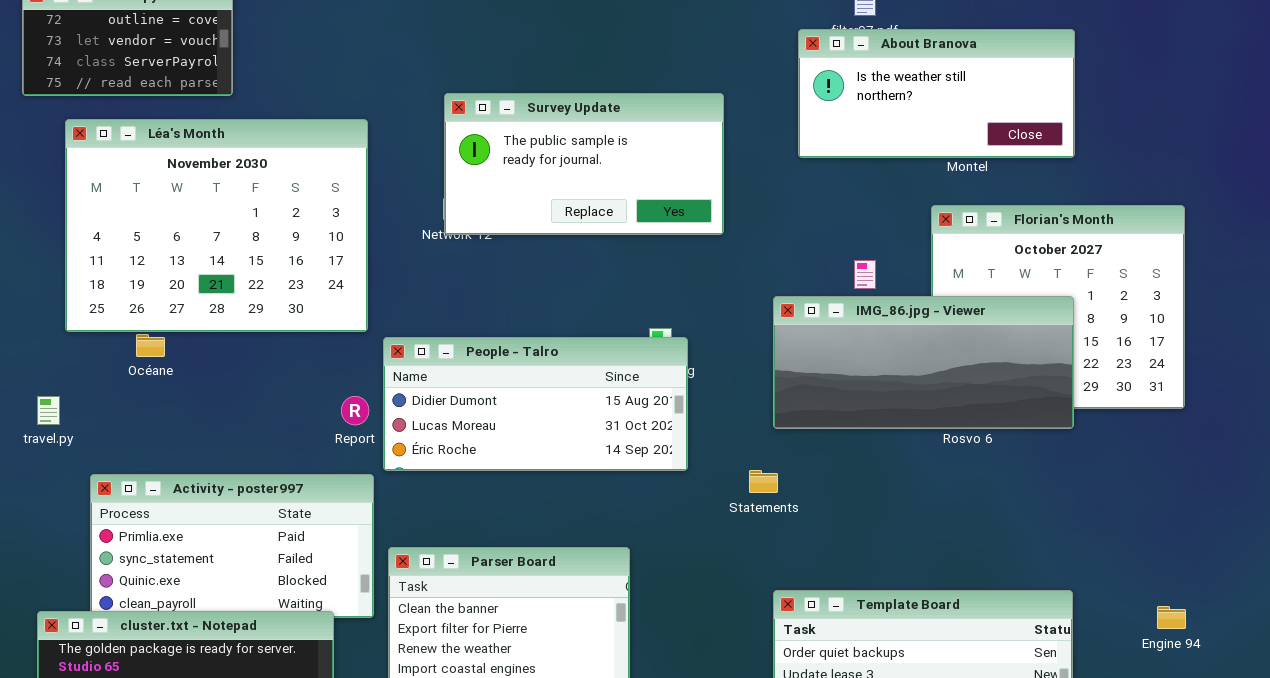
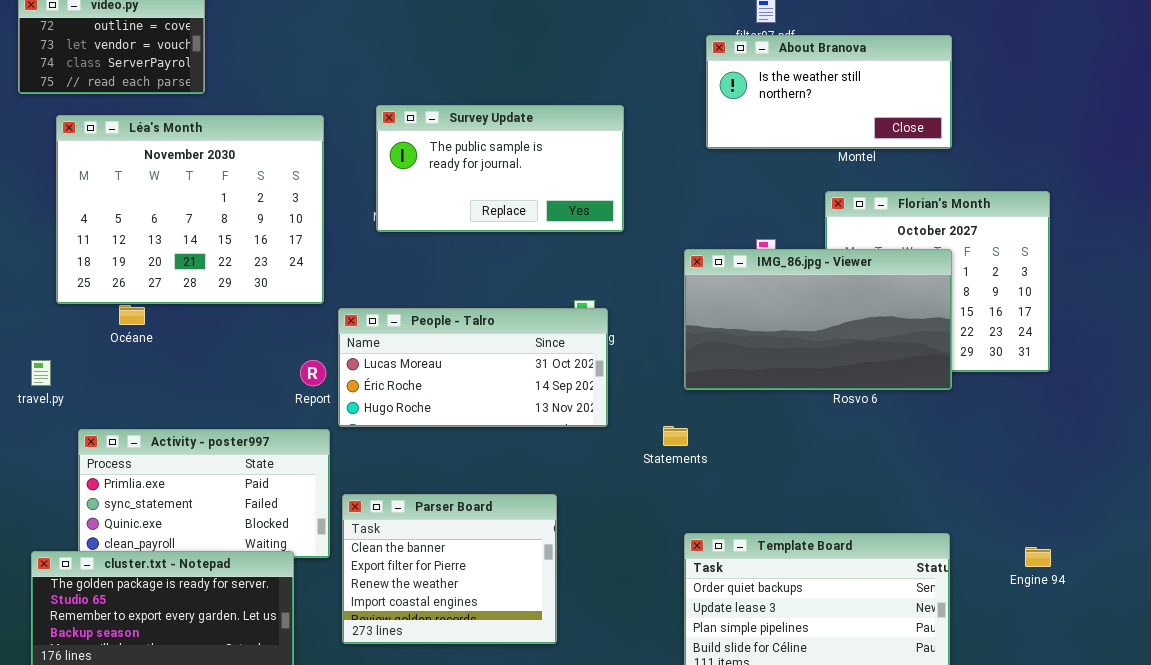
Survey Update: [444,93,724,235] -> [376,105,624,232], moved
IMG_86.jpg - Viewer: [773,296,1074,429] -> [684,249,952,390], resized
People - Talro: [383,337,688,471] -> [338,308,608,427], scrolled down 1 row

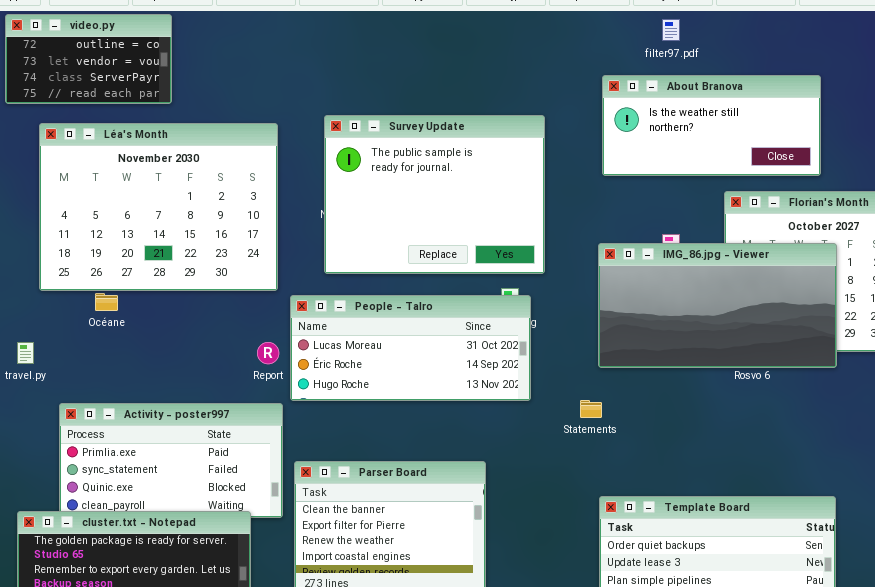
About Branova: [706,35,952,149] -> [602,75,821,176], moved
Survey Update: [376,105,624,232] -> [324,115,545,274], resized

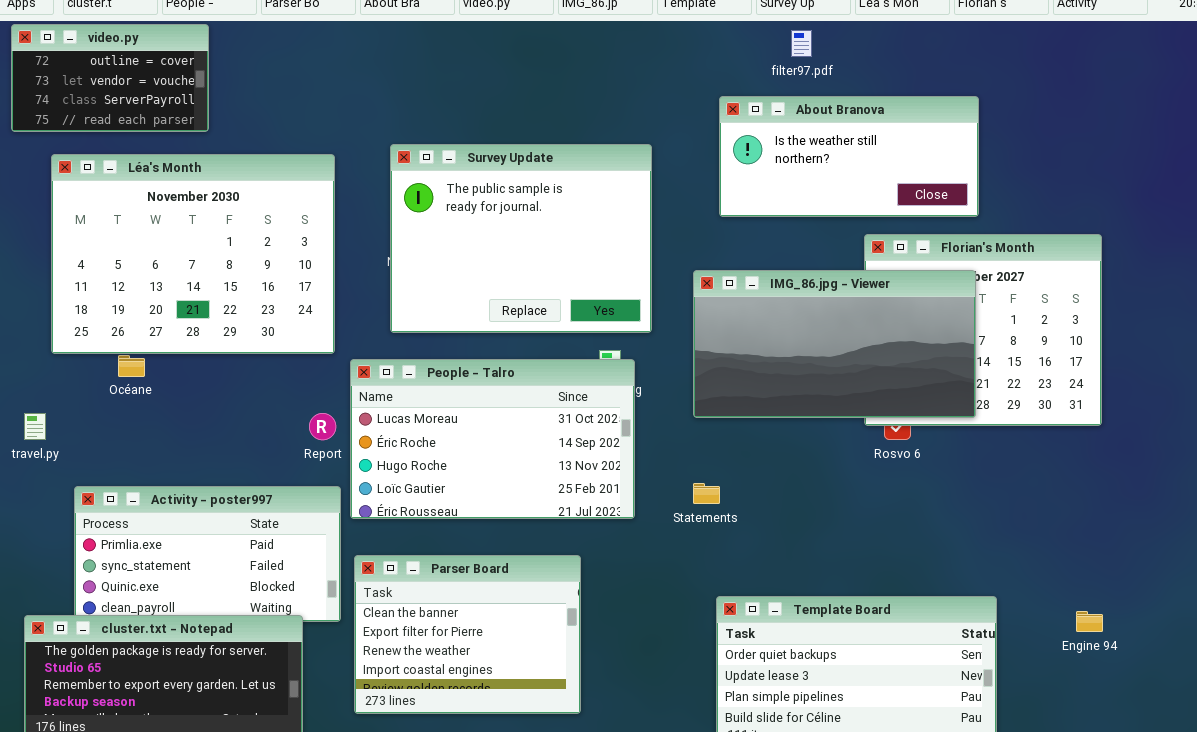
IMG_86.jpg - Viewer: [598,243,837,368] -> [693,270,976,418], moved
People - Talro: [290,295,531,401] -> [350,359,635,519], resized

